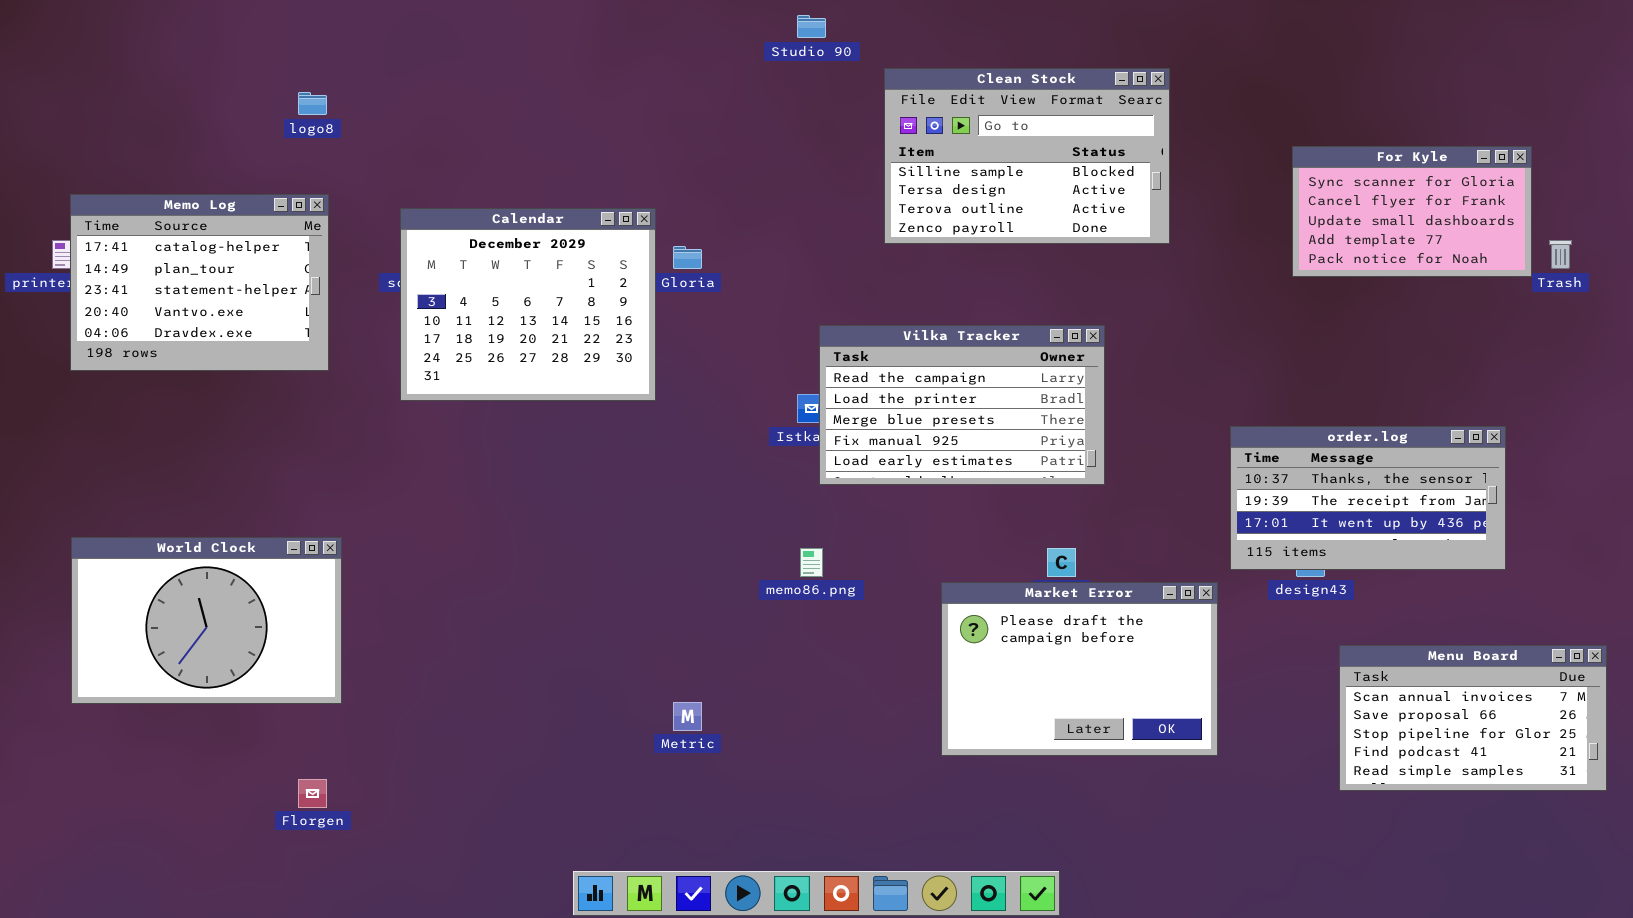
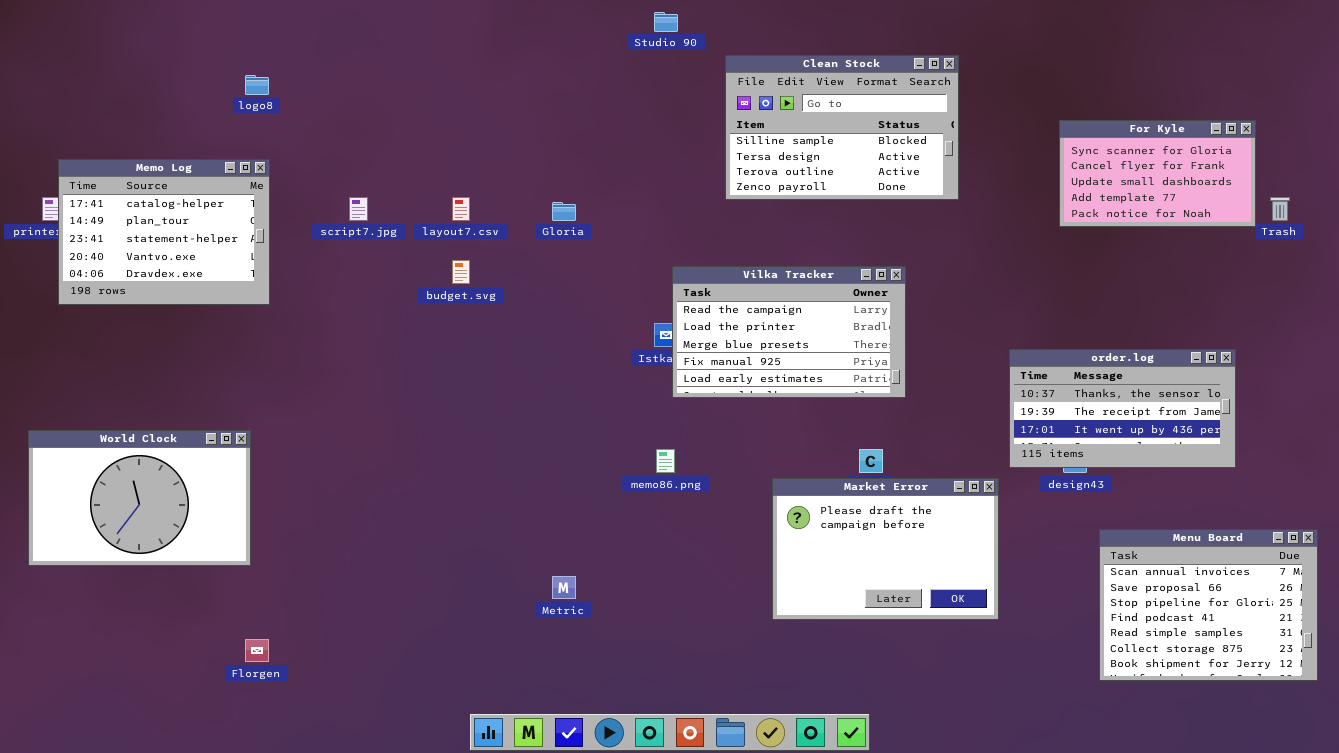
Calendar: [400,208,656,401] -> none, closed
World Clock: [71,537,342,704] -> [28,430,251,566], moved
Menu Board: [1339,645,1607,791] -> [1099,529,1318,681], resized

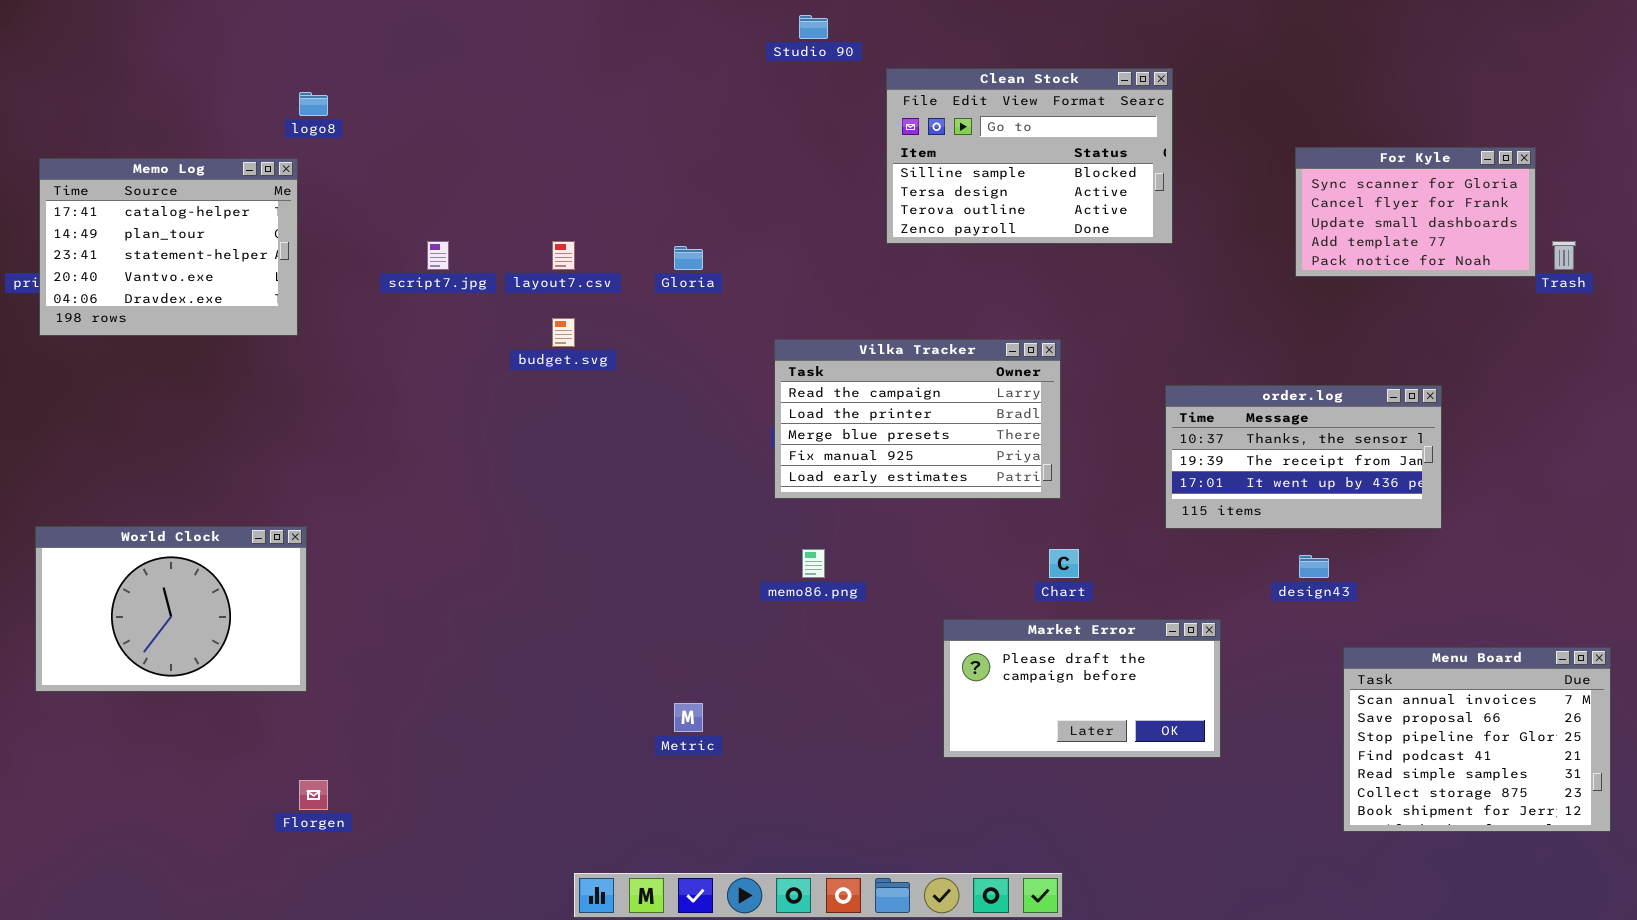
Memo Log: [58,159,270,305] -> [39,158,298,336], moved
Vilka Tracker: [672,266,906,398] -> [774,339,1061,499], moved
order.log: [1009,349,1236,468] -> [1165,385,1442,529], moved
Market Error: [772,478,999,620] -> [943,619,1221,758], resized

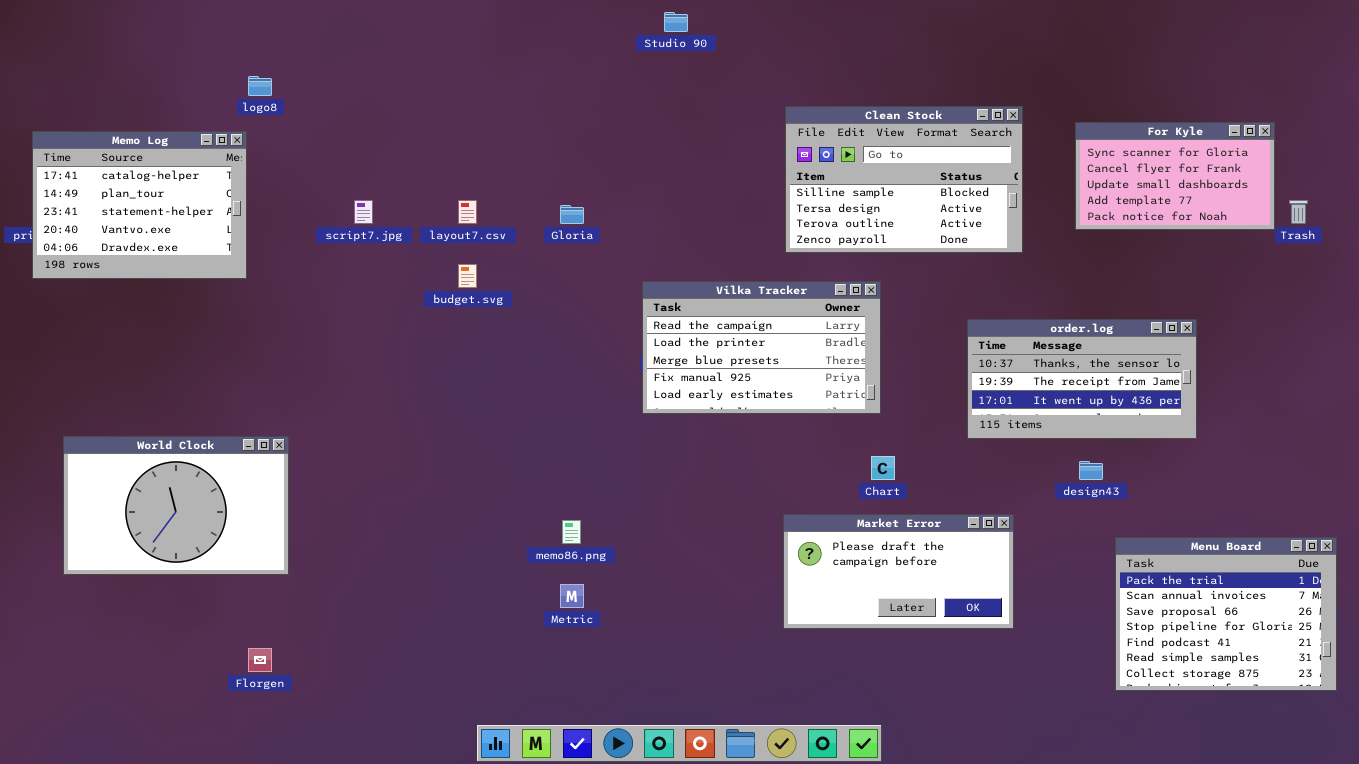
Clean Stock: [886,68,1173,244] -> [785,106,1023,253], moved
World Clock: [35,526,307,692] -> [63,436,289,575], moved
memo86.png: [802,549,825,578] -> [562,520,581,544], moved
Menu Board: [1343,647,1611,832] -> [1115,537,1337,691], scrolled up 1 row

